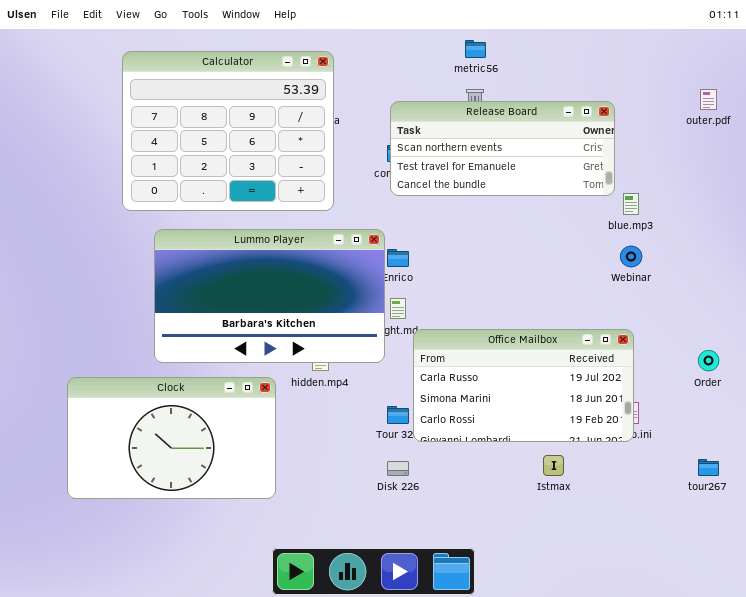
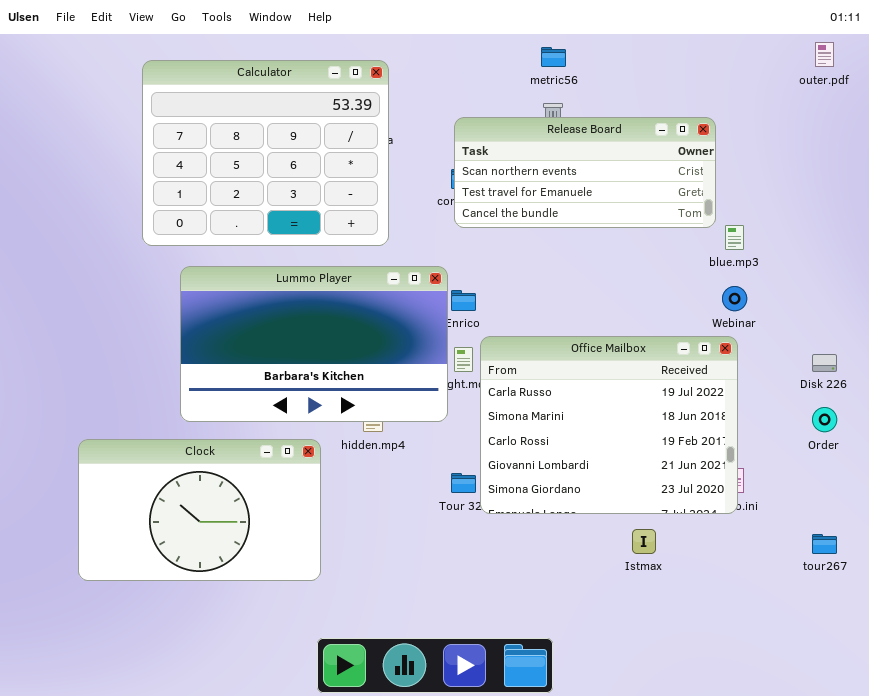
outer.pdf: [700,89,717,110] -> [815,42,834,67], moved
Office Mailbox: [413,329,634,442] -> [480,336,738,514], resized
Disk 226: [387,461,409,476] -> [812,354,837,372], moved

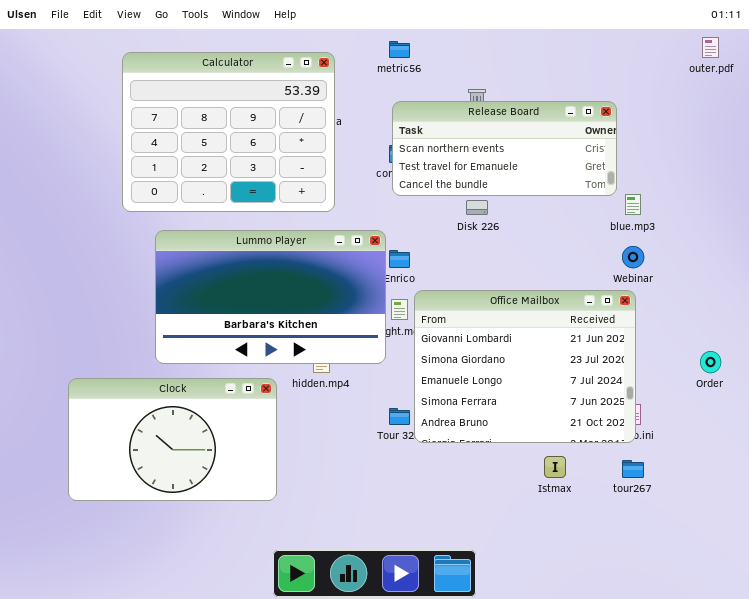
metric56: [541,47,566,67] -> [389,41,410,58], moved
Office Mailbox: [480,336,738,514] -> [414,290,636,443], scrolled down 3 rows
Disk 226: [812,354,837,372] -> [466,200,488,215], moved
tour267: [812,534,837,554] -> [622,460,644,478], moved

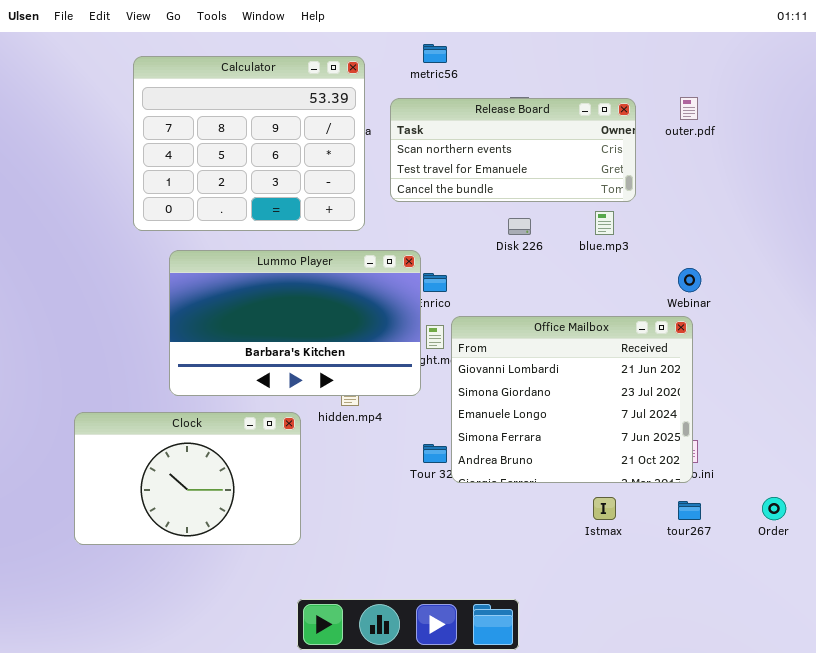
outer.pdf: [702,37,719,58] -> [680,97,698,120], moved
Release Board: [392,101,617,196] -> [390,98,636,202], moved
blue.mp3: [625,194,641,215] -> [595,211,614,235], moved
Order: [700,351,721,373] -> [762,497,786,520], moved

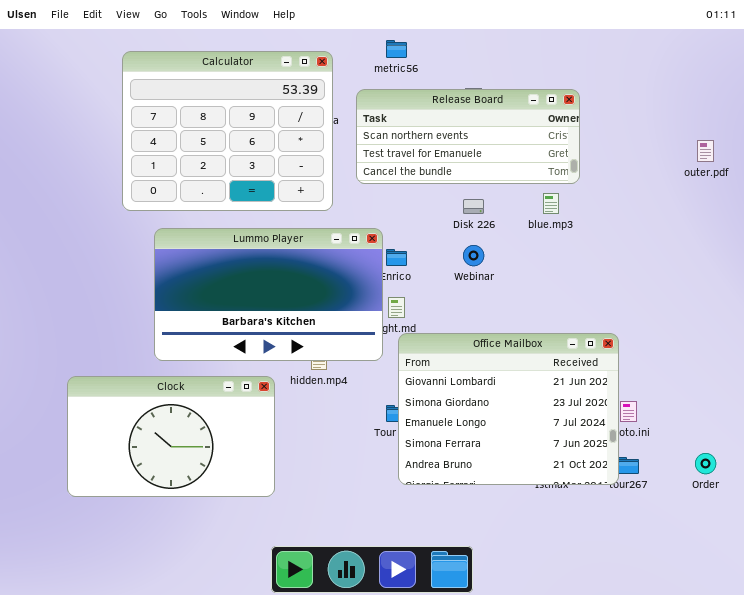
outer.pdf: [680,97,698,120] -> [697,140,714,162], moved
Webinar: [678,268,701,292] -> [463,245,484,266], moved
Office Mailbox: [451,316,693,483] -> [398,333,619,485], moved

